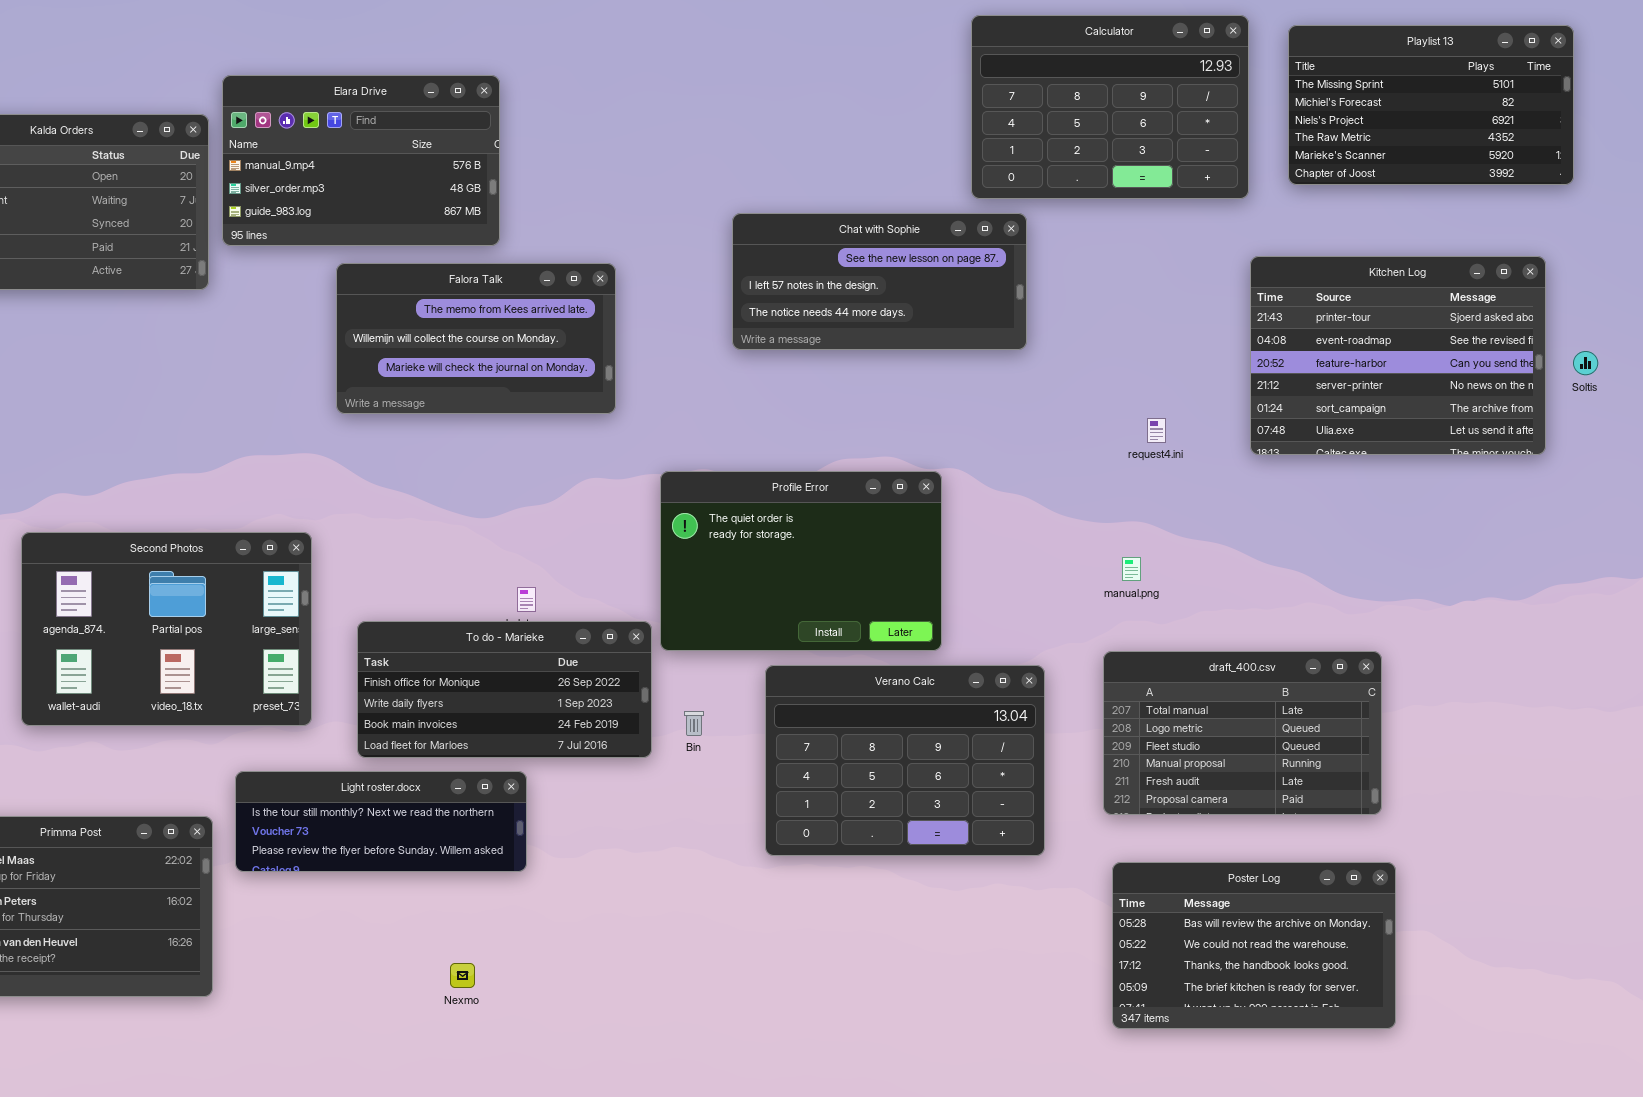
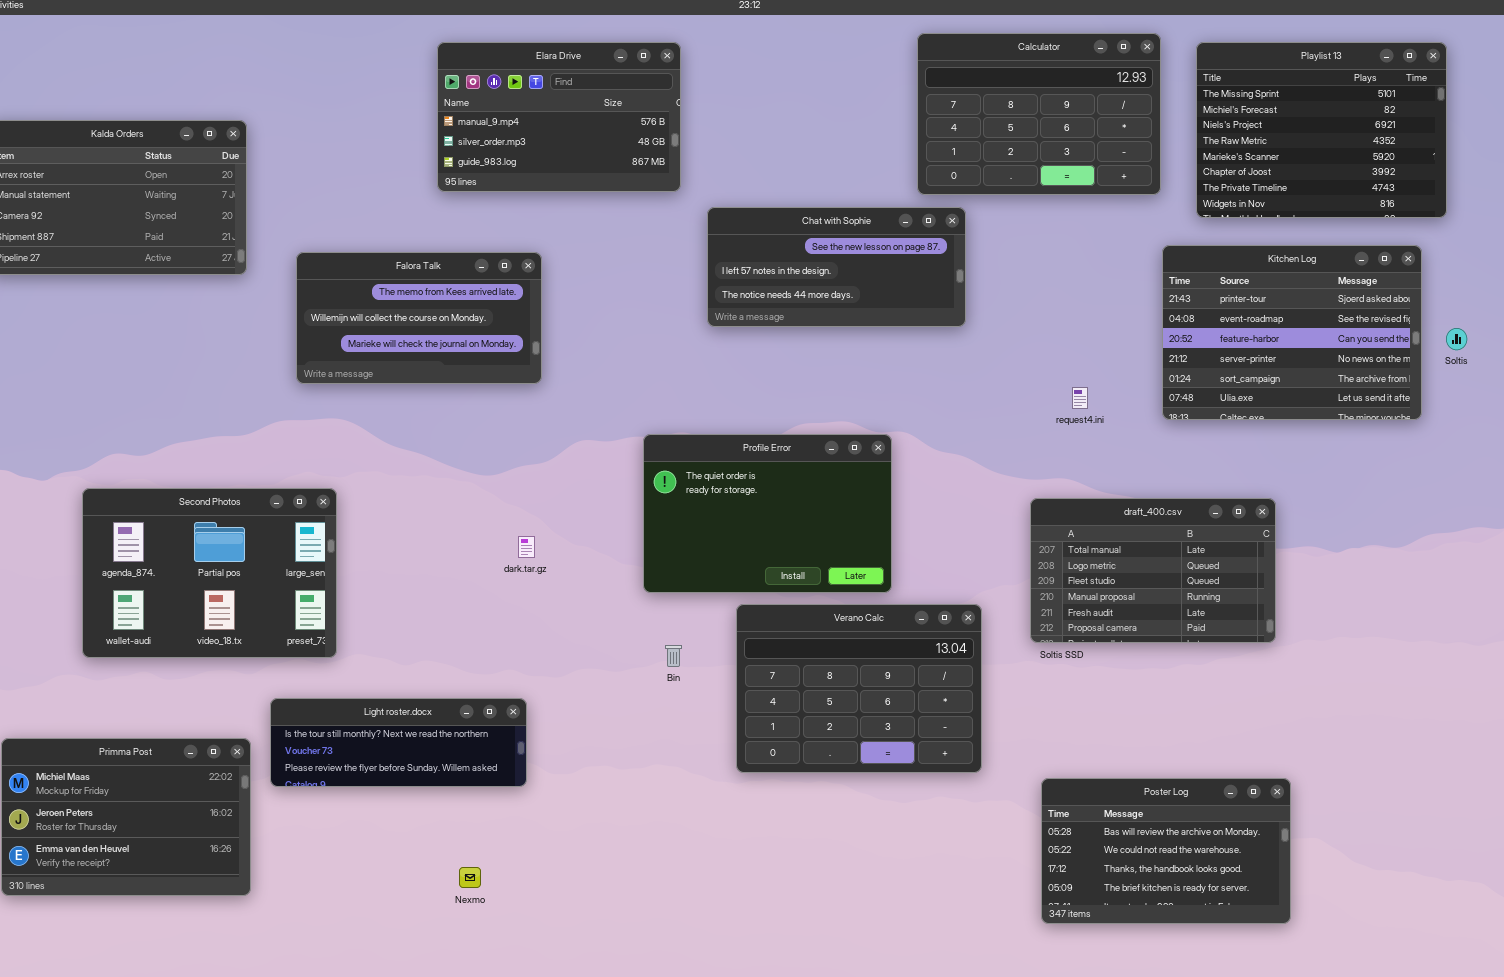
Playlist 13: [1288,25,1574,185] -> [1196,42,1447,218], resized
Elara Drive: [222,75,500,246] -> [437,42,681,192], moved
Falora Talk: [336,263,616,414] -> [296,252,542,384], moved
To do - Marieke: [357,621,652,758] -> none, closed
draft_400.csv: [1103,651,1382,815] -> [1030,498,1276,643], moved

